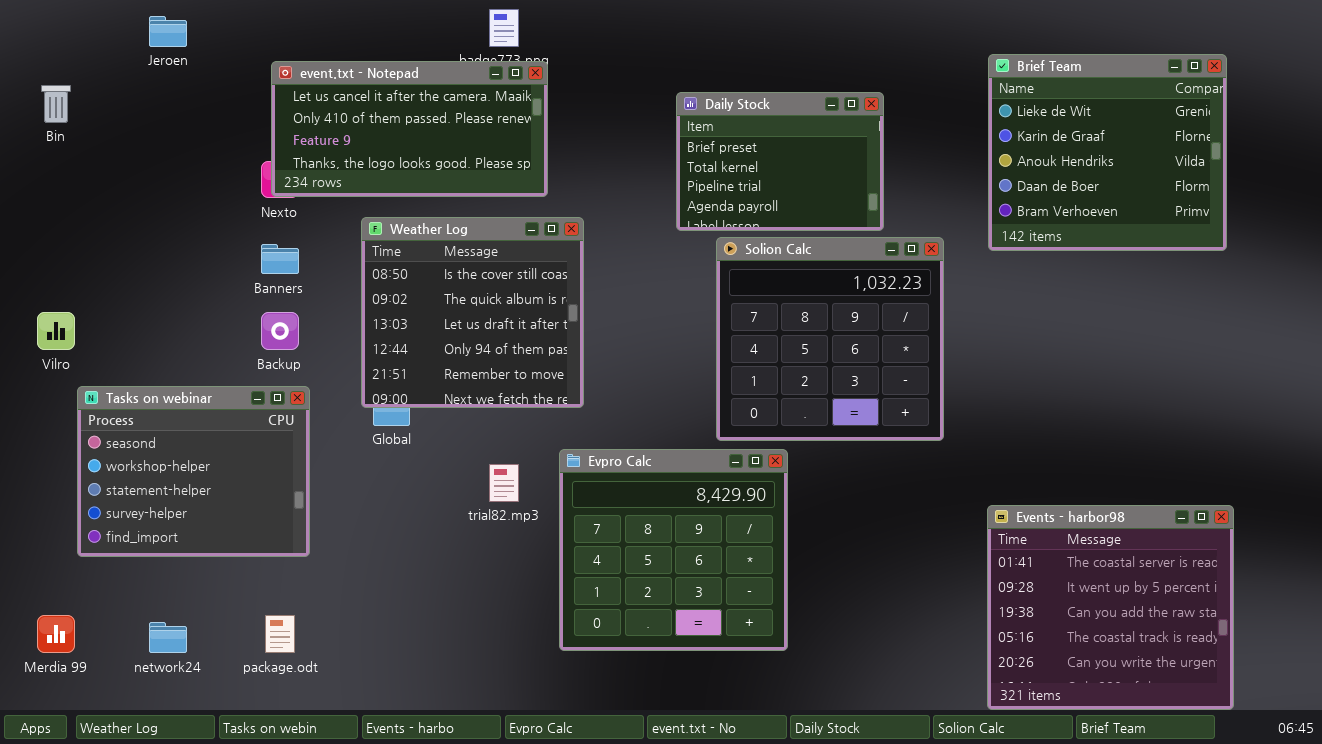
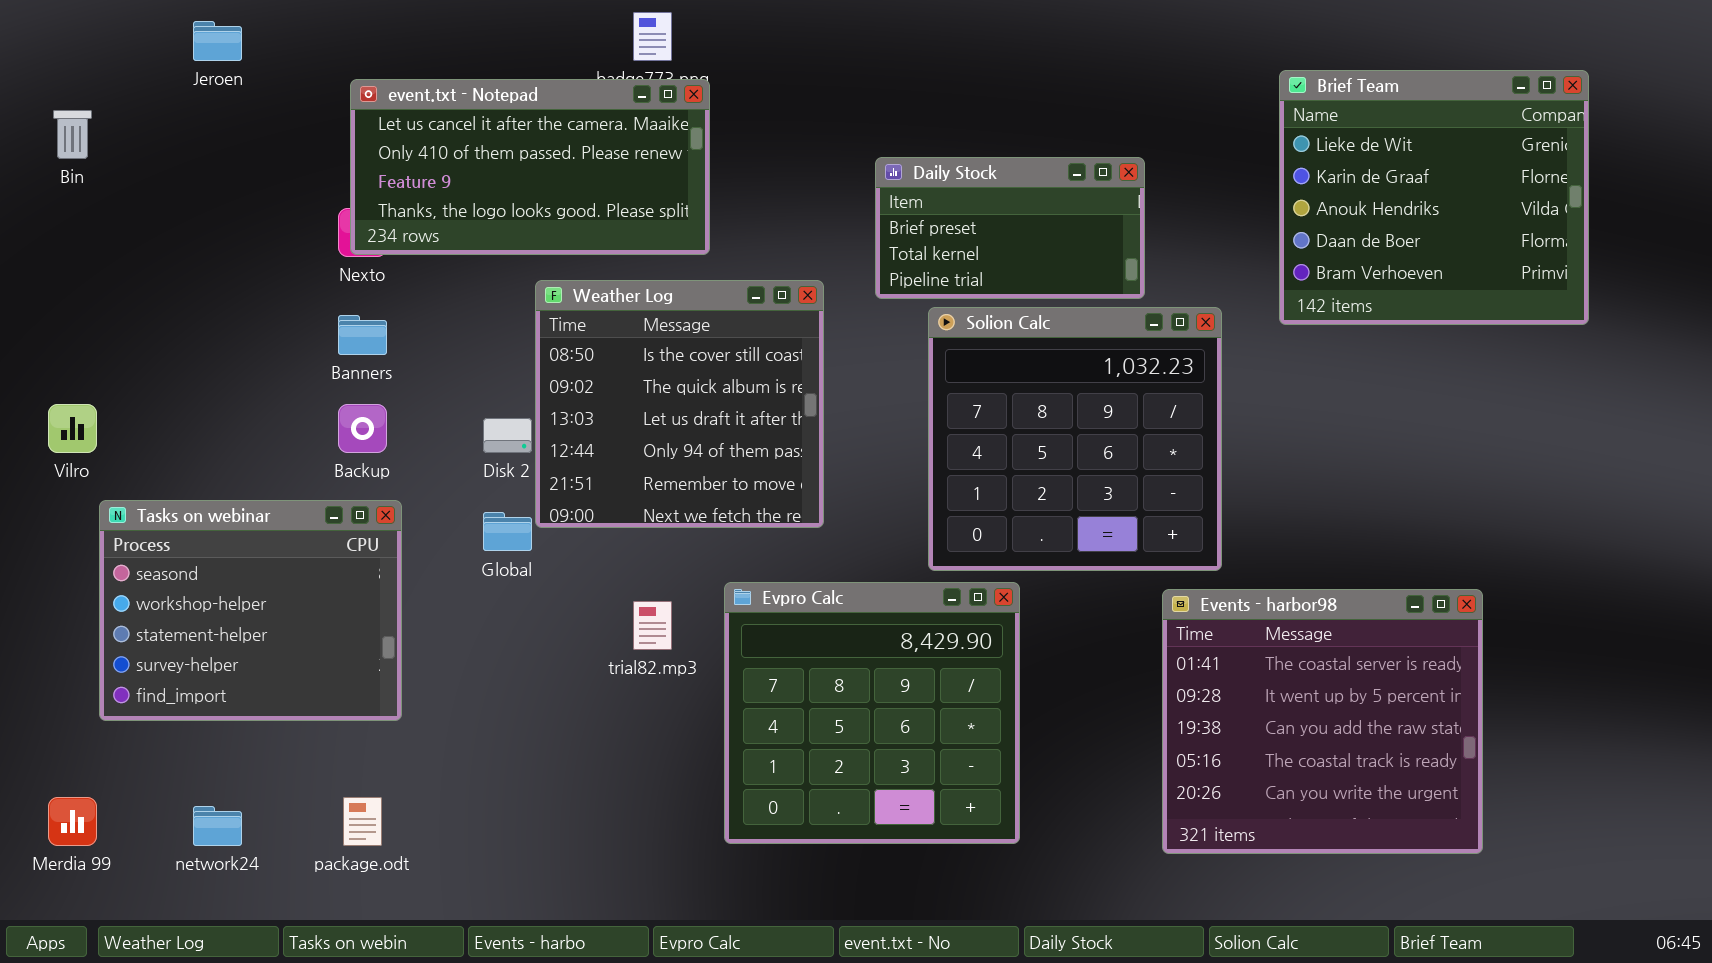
Daily Stock: [676,92,884,231] -> [875,157,1145,299], resized
Weather Log: [361,217,584,408] -> [535,280,824,528], moved
Events - harbor98: [987,505,1234,710] -> [1162,589,1483,854], moved

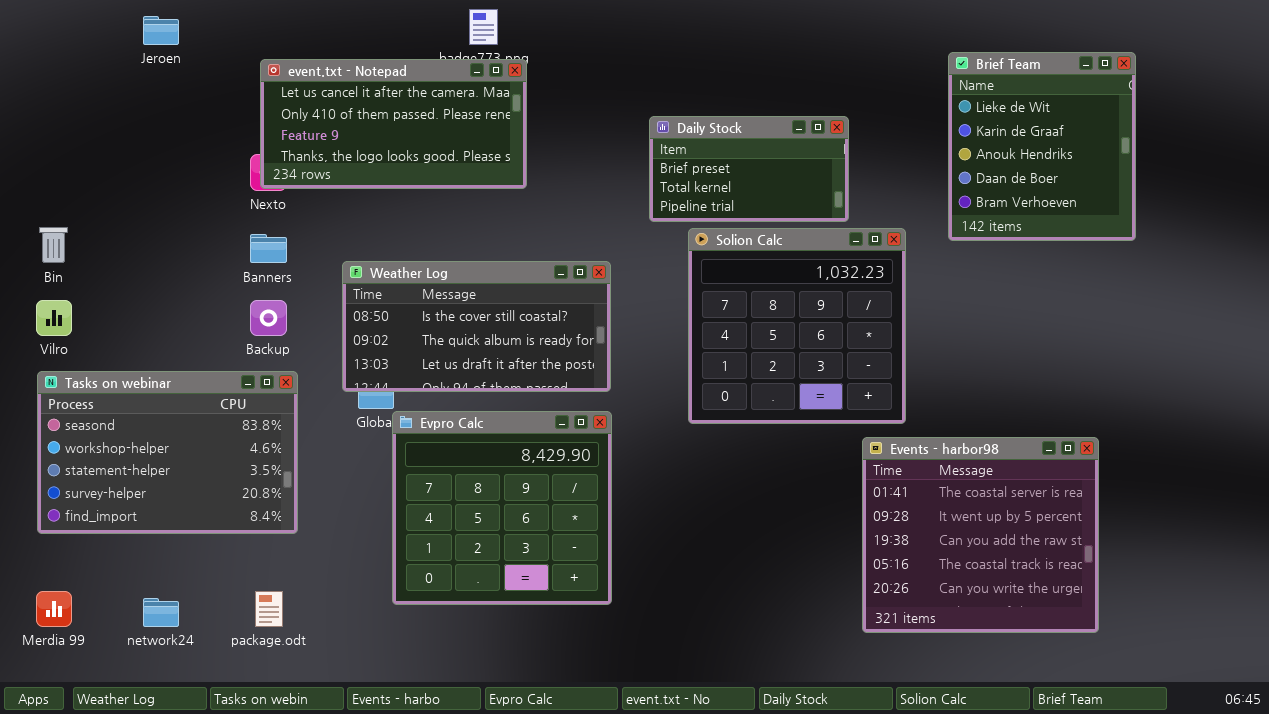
Brief Team: [1279,70,1589,325] -> [948,52,1136,241], resized
Bin: [53,110,92,159] -> [39,227,68,263], moved
Weather Log: [535,280,824,528] -> [342,261,611,392], resized
Tasks on webinar: [99,500,402,721] -> [37,371,298,534], resized
Evpro Calc: [724,582,1020,844] -> [392,411,612,605], moved

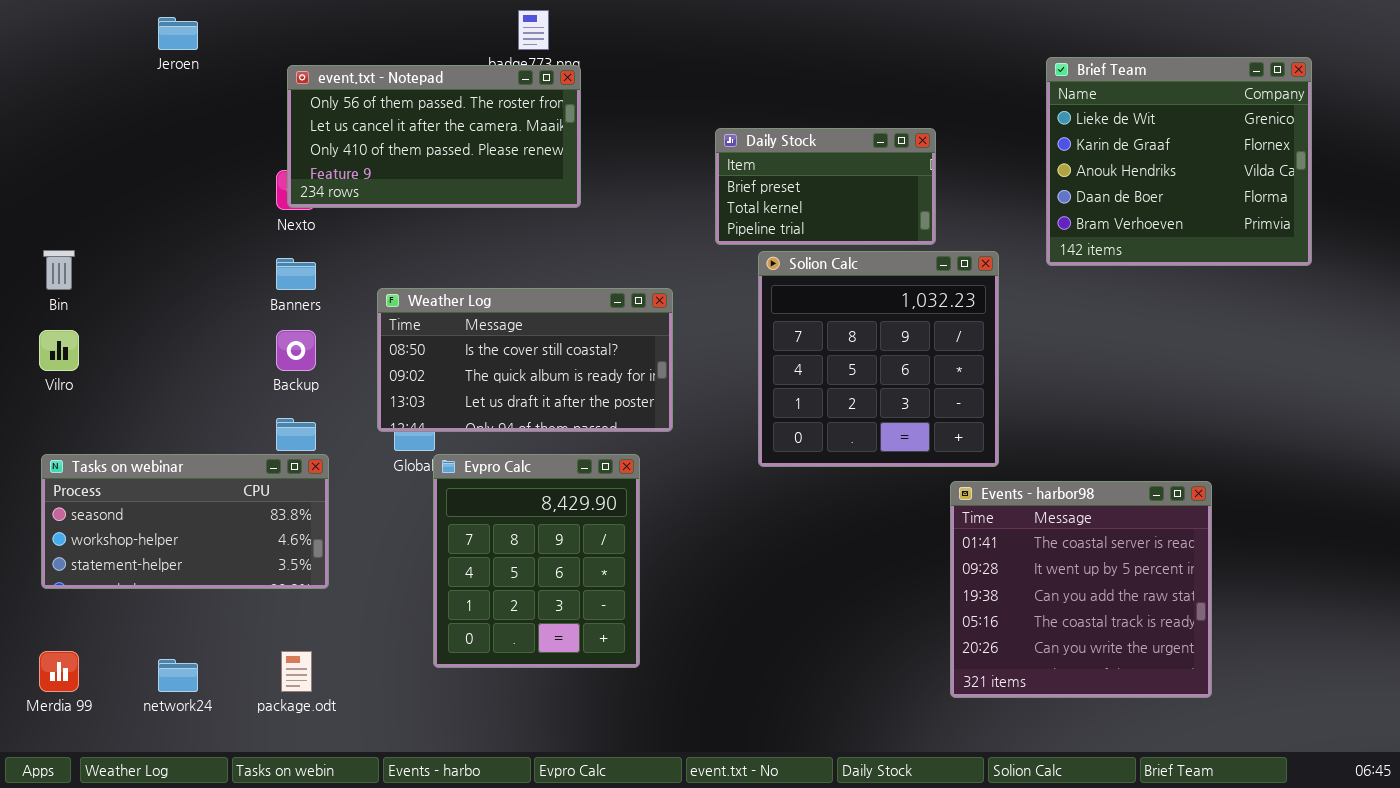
Brief Team: [948,52,1136,241] -> [1046,57,1312,266], resized
event.txt - Notepad: [260,59,527,189] -> [287,65,581,208], scrolled up 1 row
Tasks on webinar: [37,371,298,534] -> [41,454,329,589], resized
Evpro Calc: [392,411,612,605] -> [433,454,640,668], resized

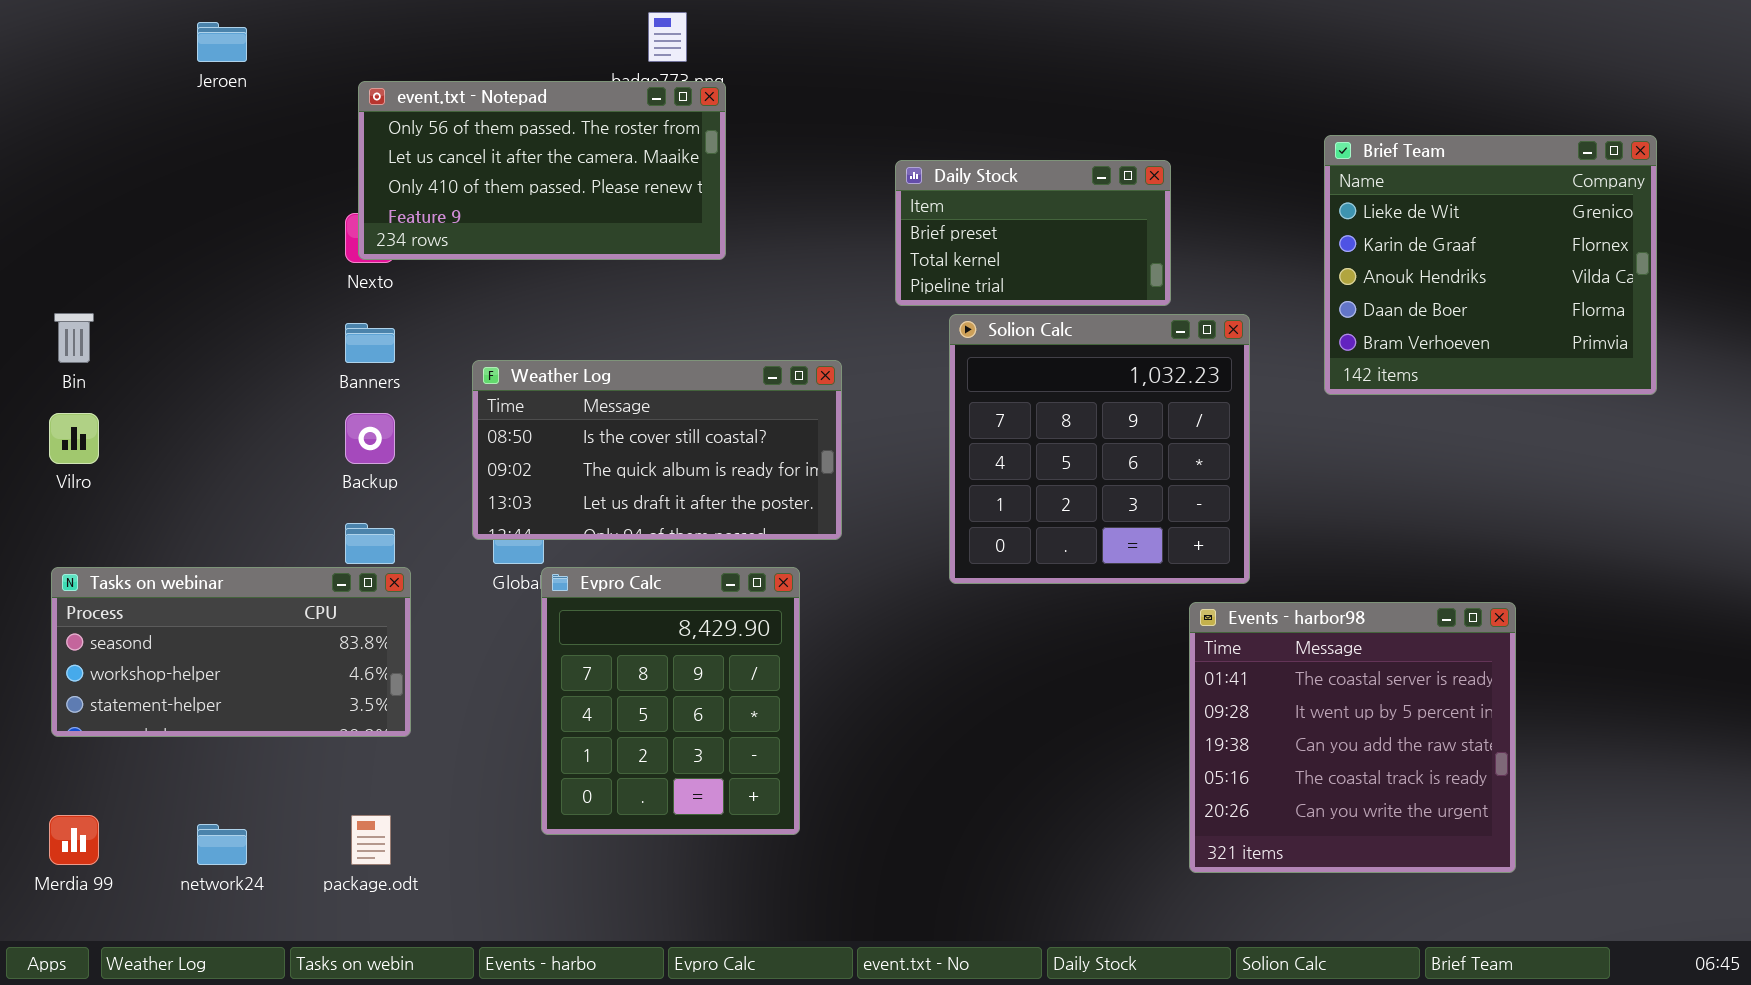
Brief Team: [1046,57,1312,266] -> [1324,135,1657,395], moved

